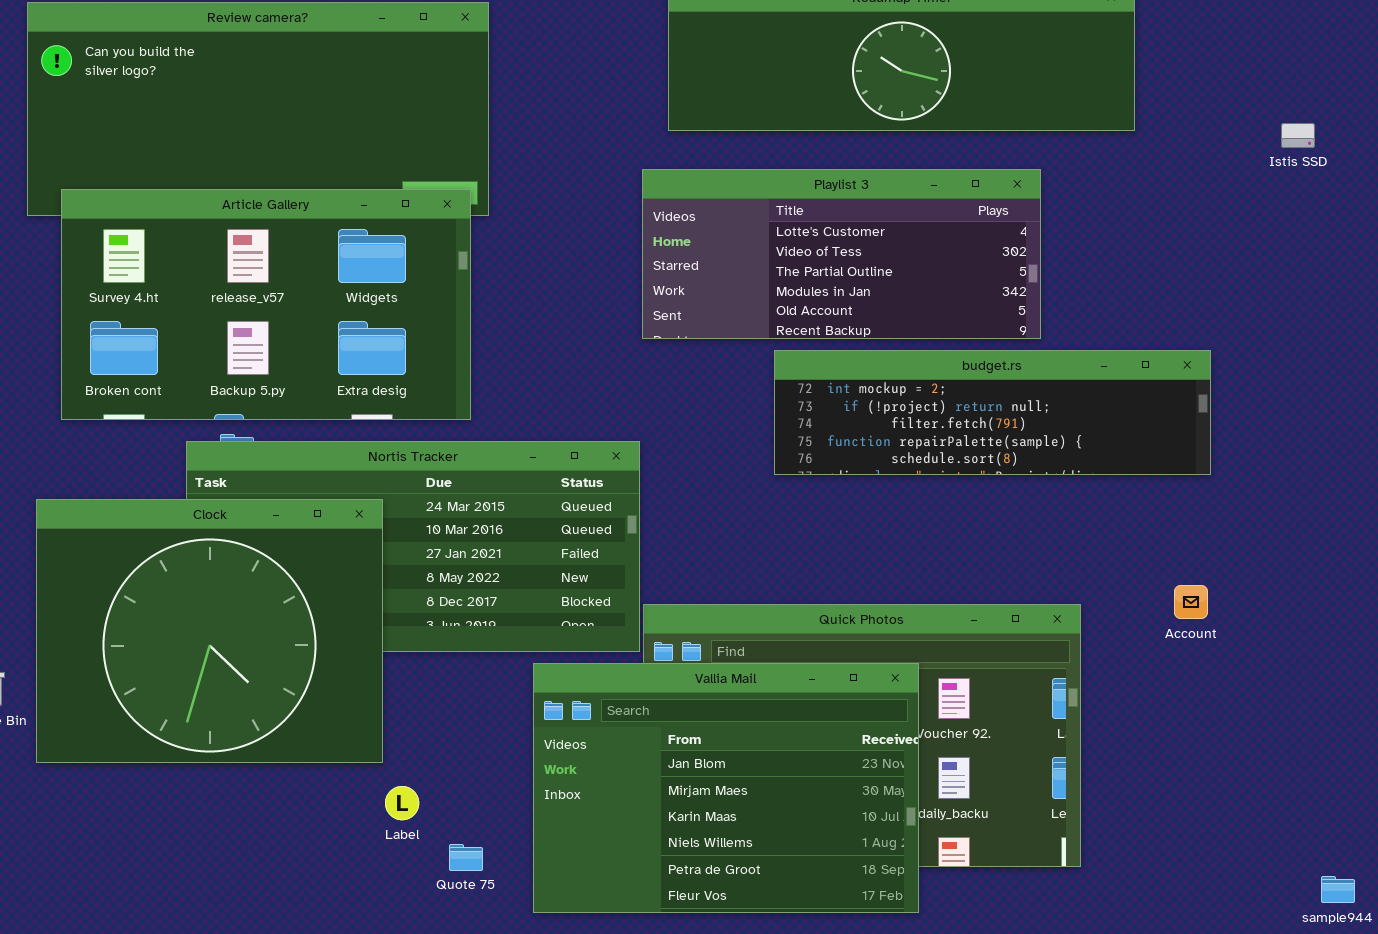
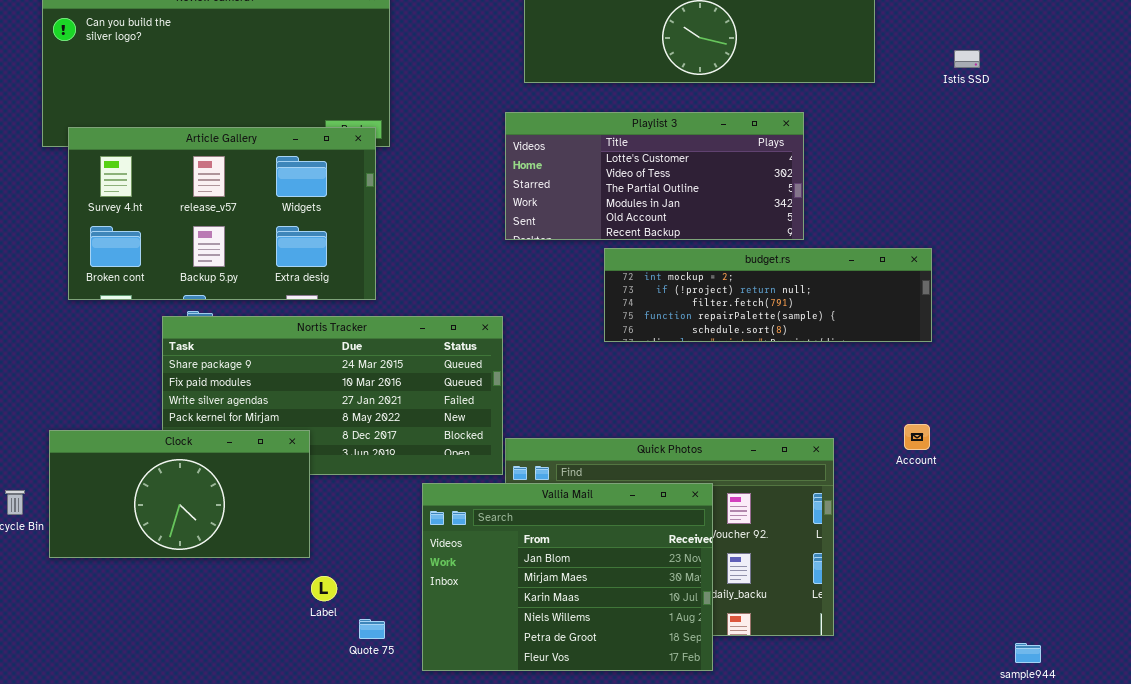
Istis SSD: [1281,123,1315,148] -> [954,50,980,68], moved
Clock: [36,499,383,763] -> [49,430,310,558], resized

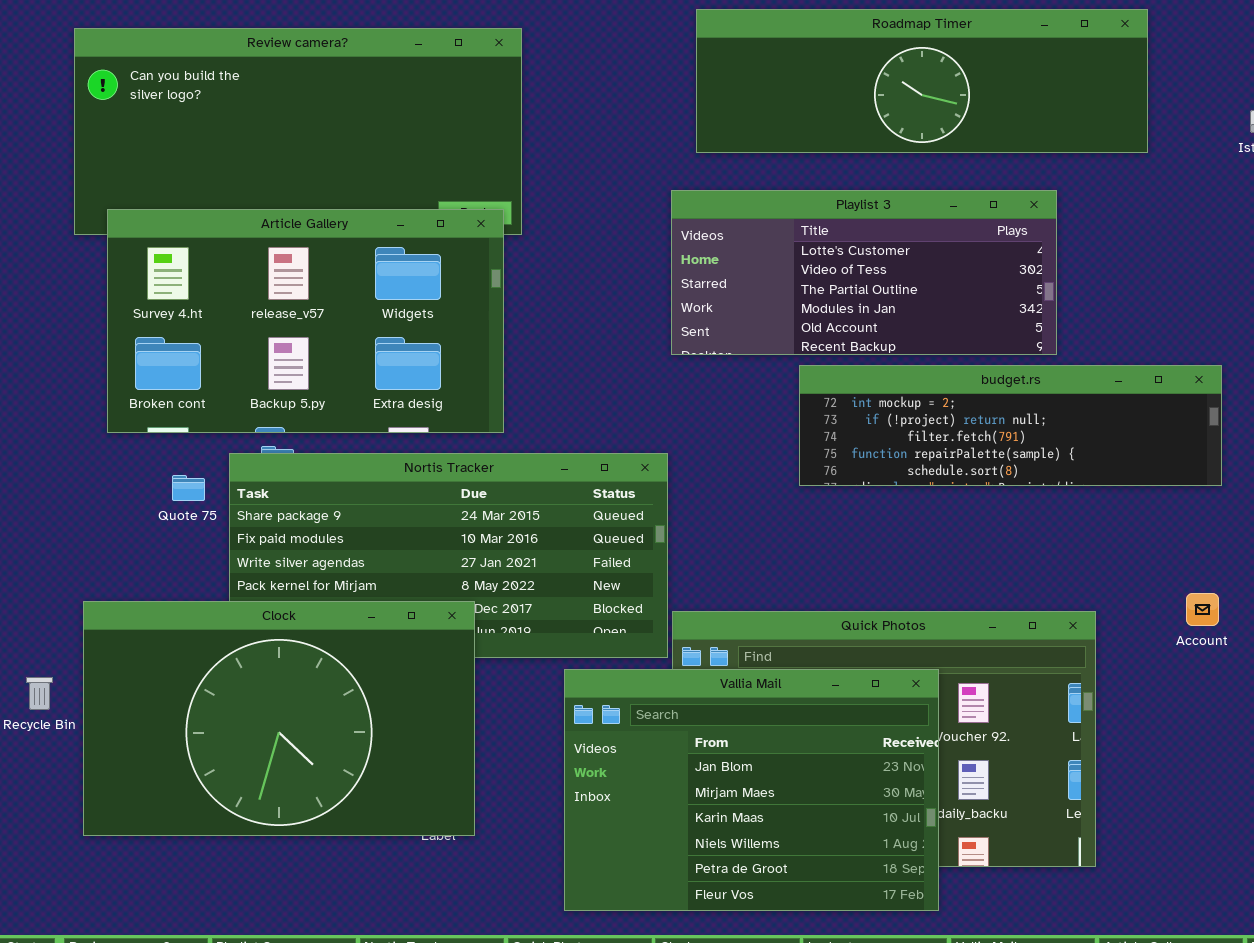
Clock: [49,430,310,558] -> [83,601,475,836], resized
Quote 75: [359,619,385,639] -> [172,475,205,501], moved

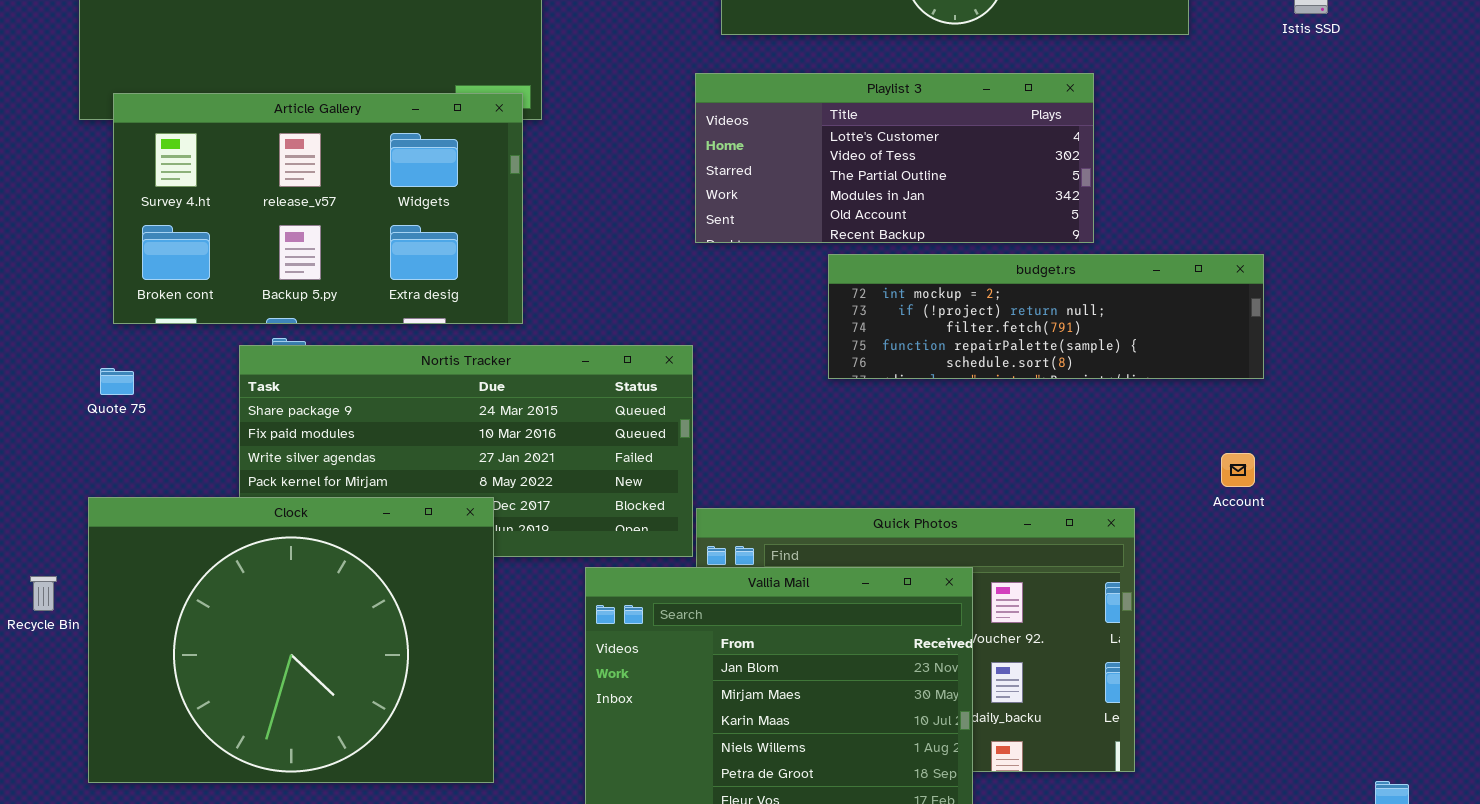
Quote 75: [172,475,205,501] -> [100,368,134,395], moved
Account: [1186,593,1219,626] -> [1221,453,1255,487], moved
Clock: [83,601,475,836] -> [88,497,494,783], resized

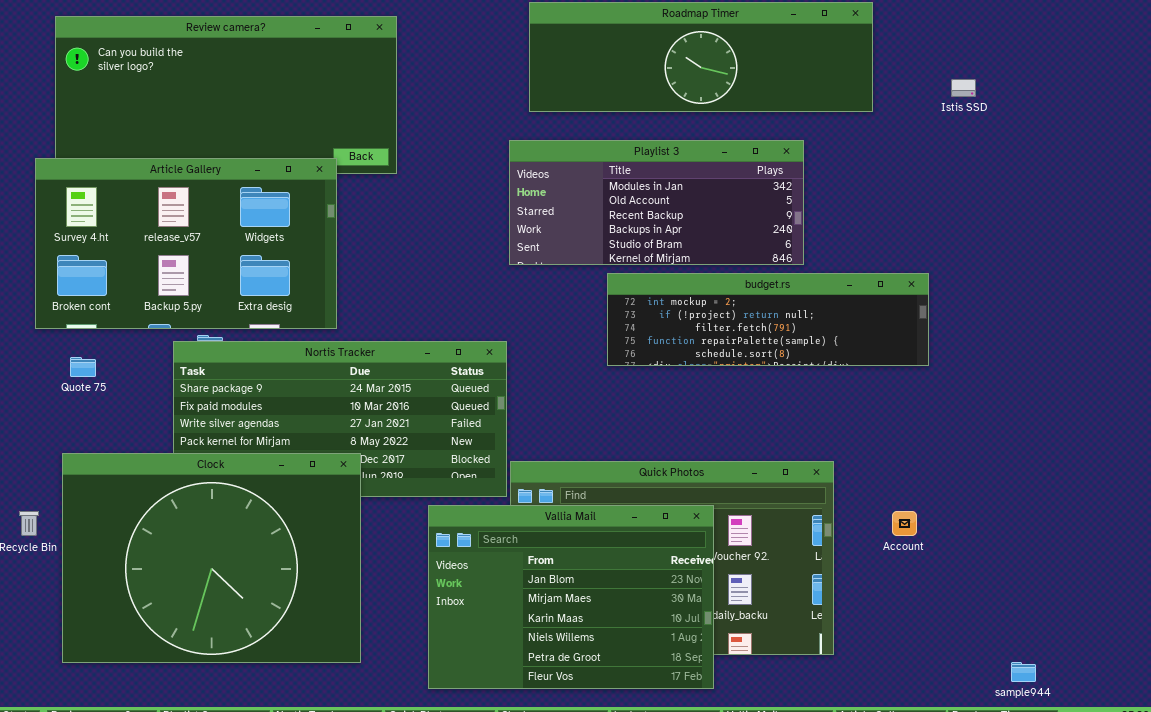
Playlist 3: [695,73,1094,243] -> [509,140,804,265], scrolled down 3 rows
Article Gallery: [113,93,523,324] -> [35,158,337,329], moved
Account: [1221,453,1255,487] -> [892,511,917,536], moved

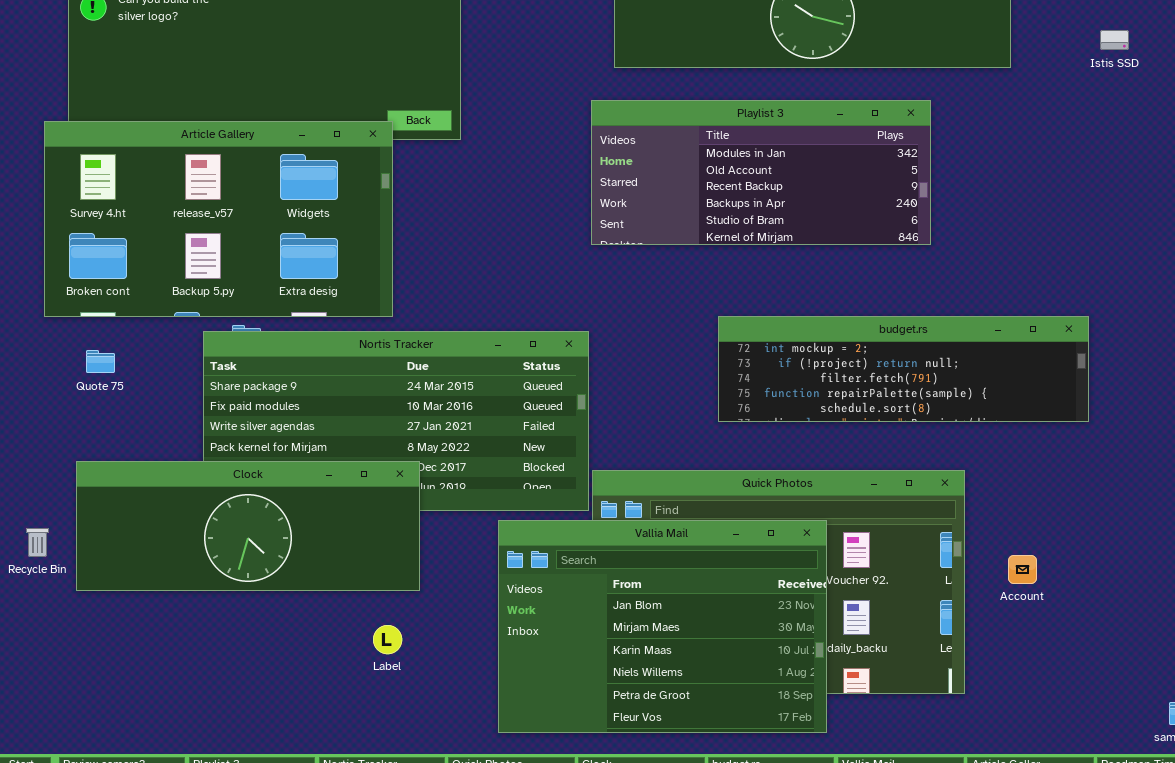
budget.rs: [607,273,929,366] -> [718,316,1089,422], moved
Clock: [62,453,361,663] -> [76,461,420,591], resized
Account: [892,511,917,536] -> [1008,555,1037,584], moved

